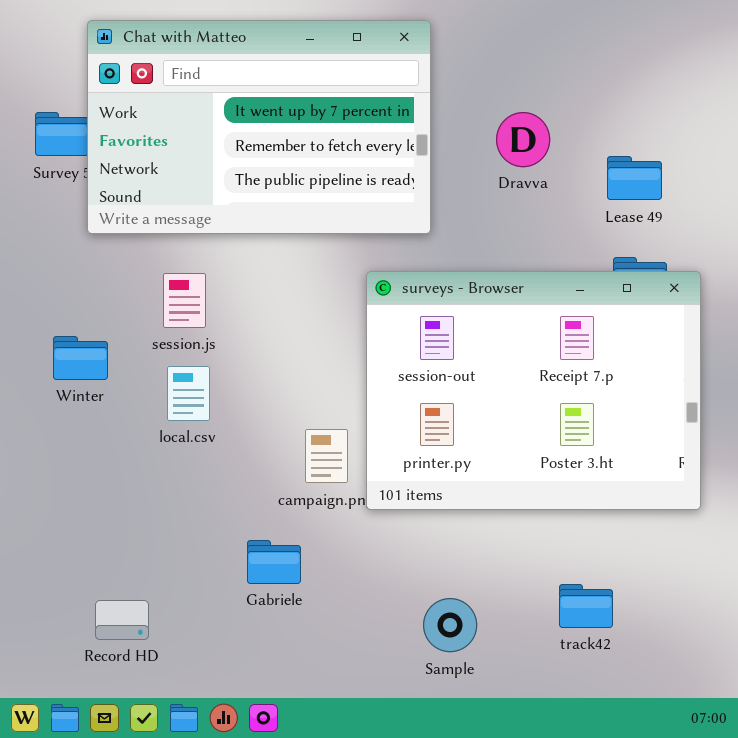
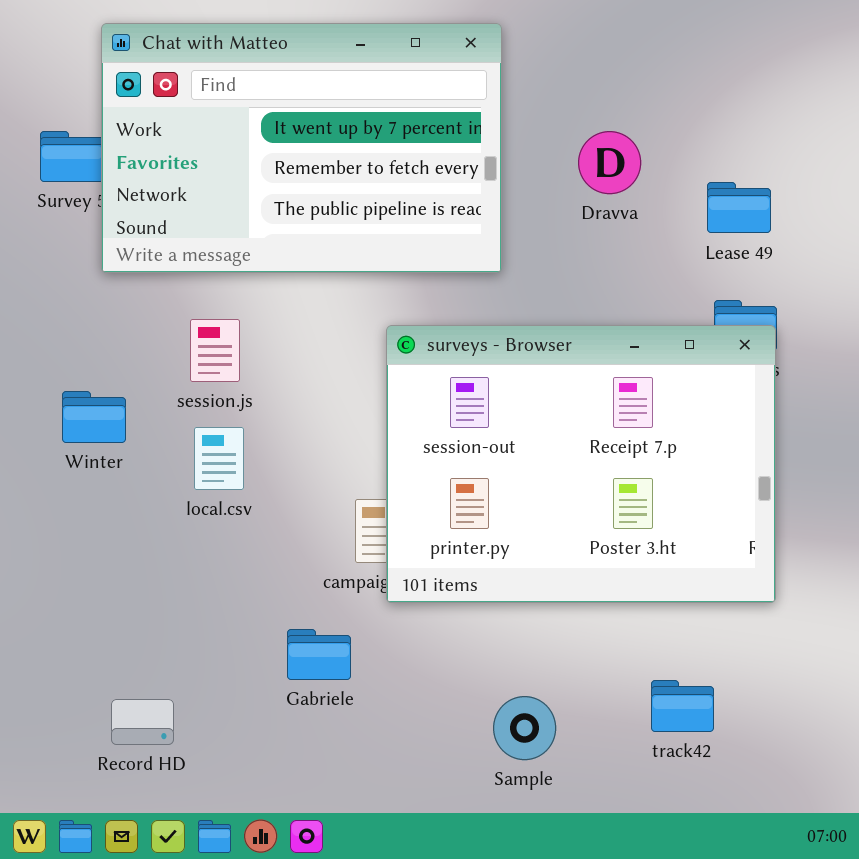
surveys - Browser: [366,271,701,510] -> [386,325,776,603], moved

